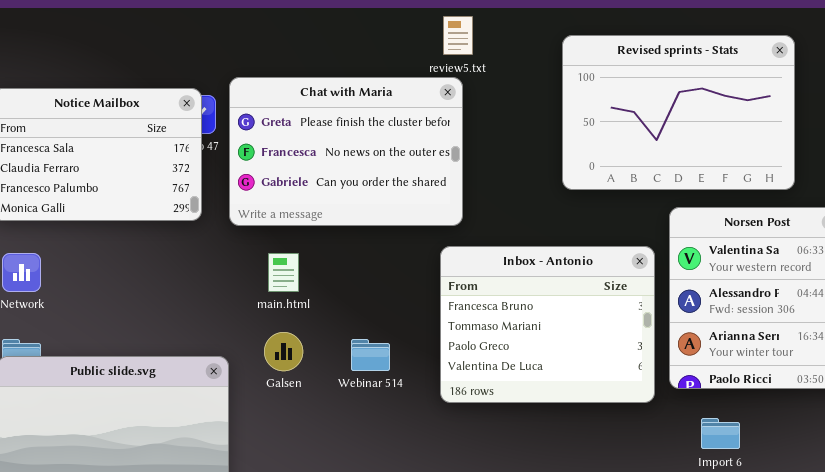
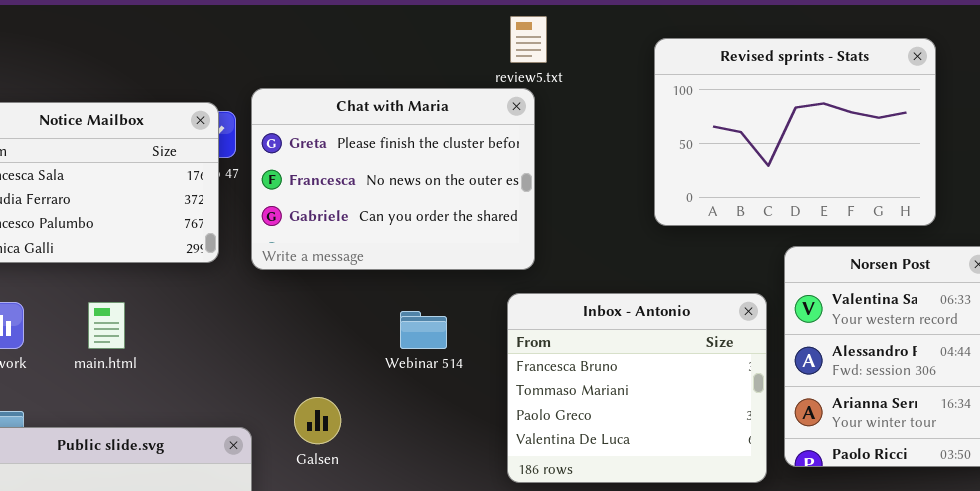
main.html: [268,253,299,292] -> [88,302,125,349], moved
Webinar 514: [351,339,390,371] -> [400,311,447,349], moved

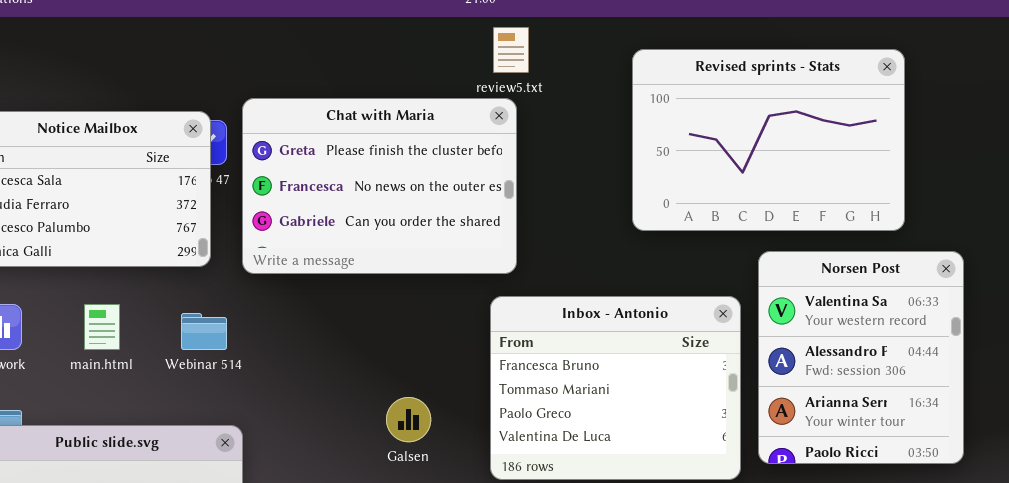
Webinar 514: [400,311,447,349] -> [181,313,227,350], moved
Galsen: [294,397,341,444] -> [386,397,431,442], moved

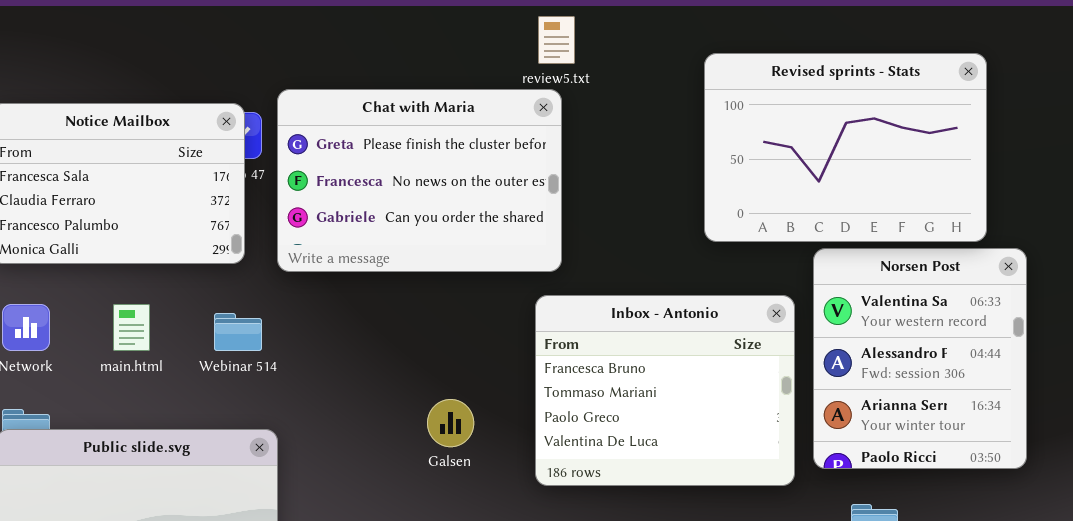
Revised sprints - Stats: [632,49,905,231] -> [704,53,987,242], moved

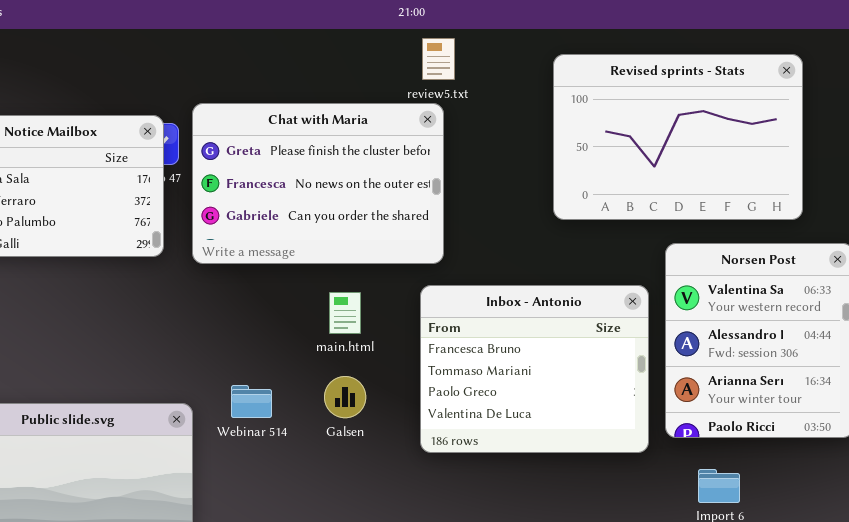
Revised sprints - Stats: [704,53,987,242] -> [553,54,803,220], moved
main.html: [113,304,150,351] -> [329,292,361,334], moved
Webinar 514: [214,313,262,351] -> [231,385,272,418], moved

